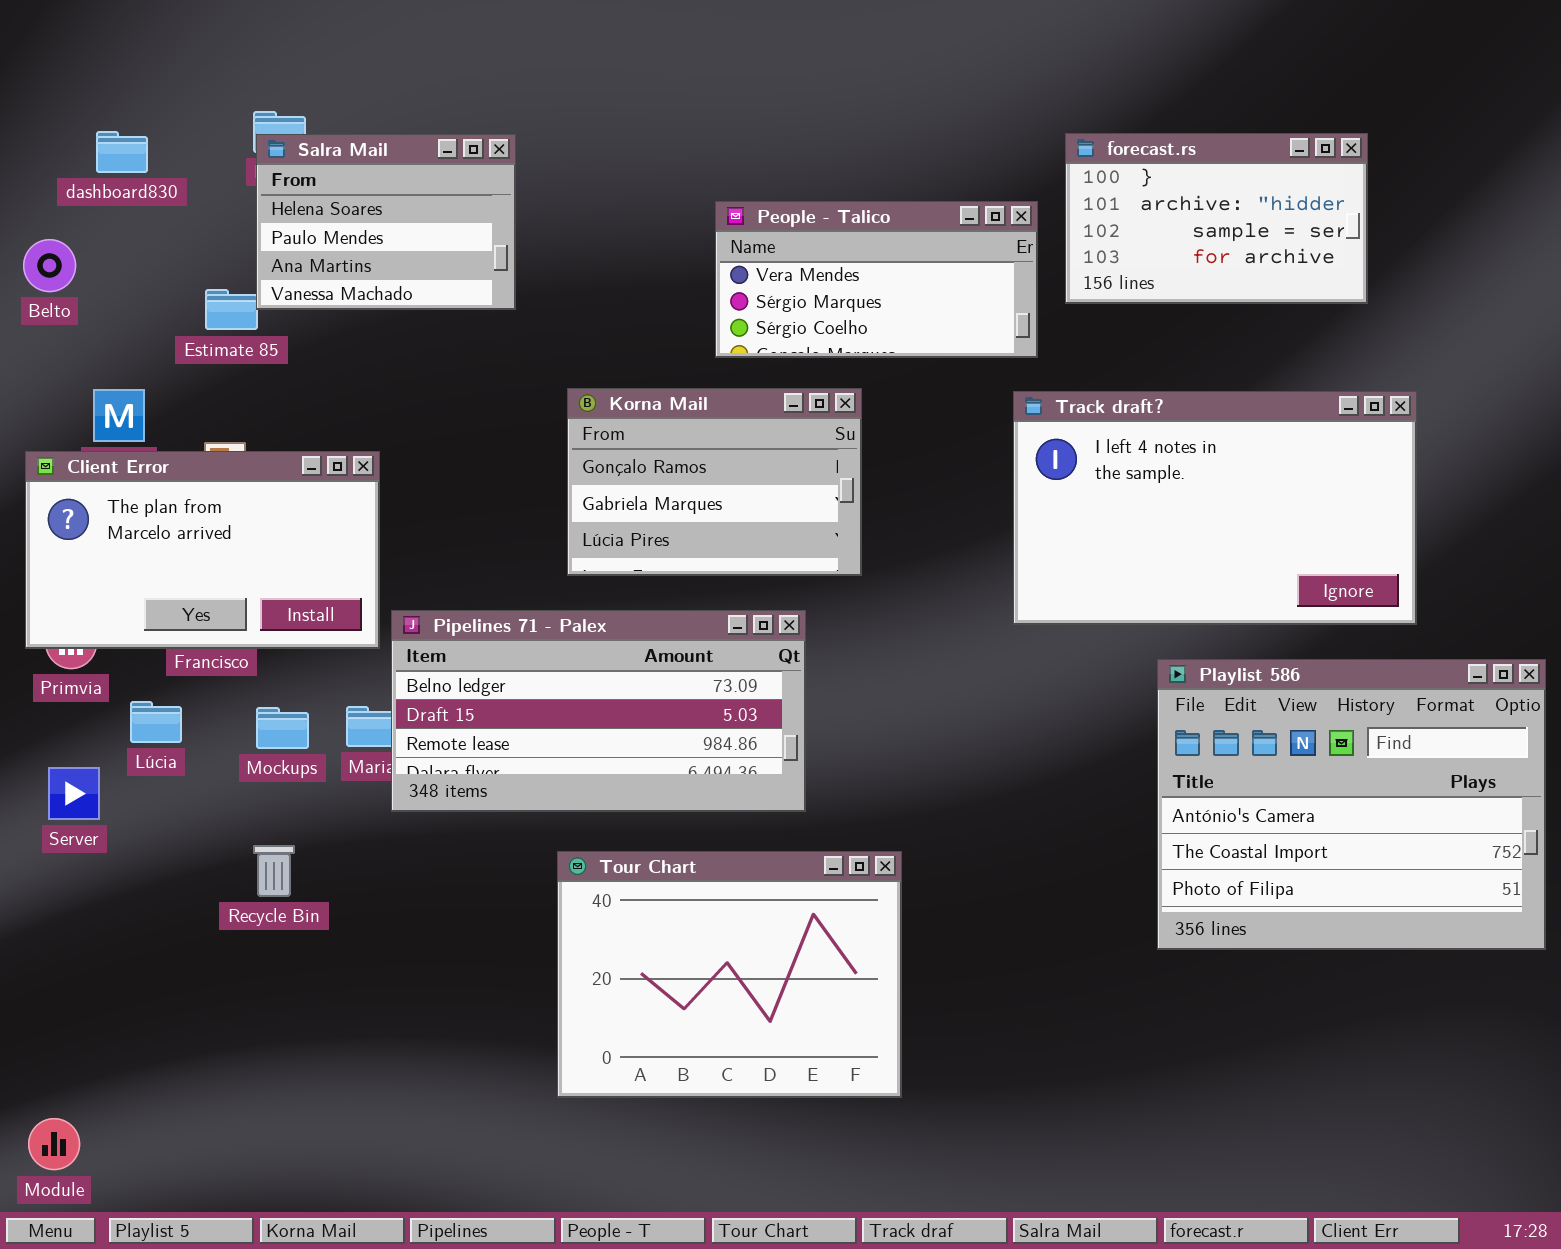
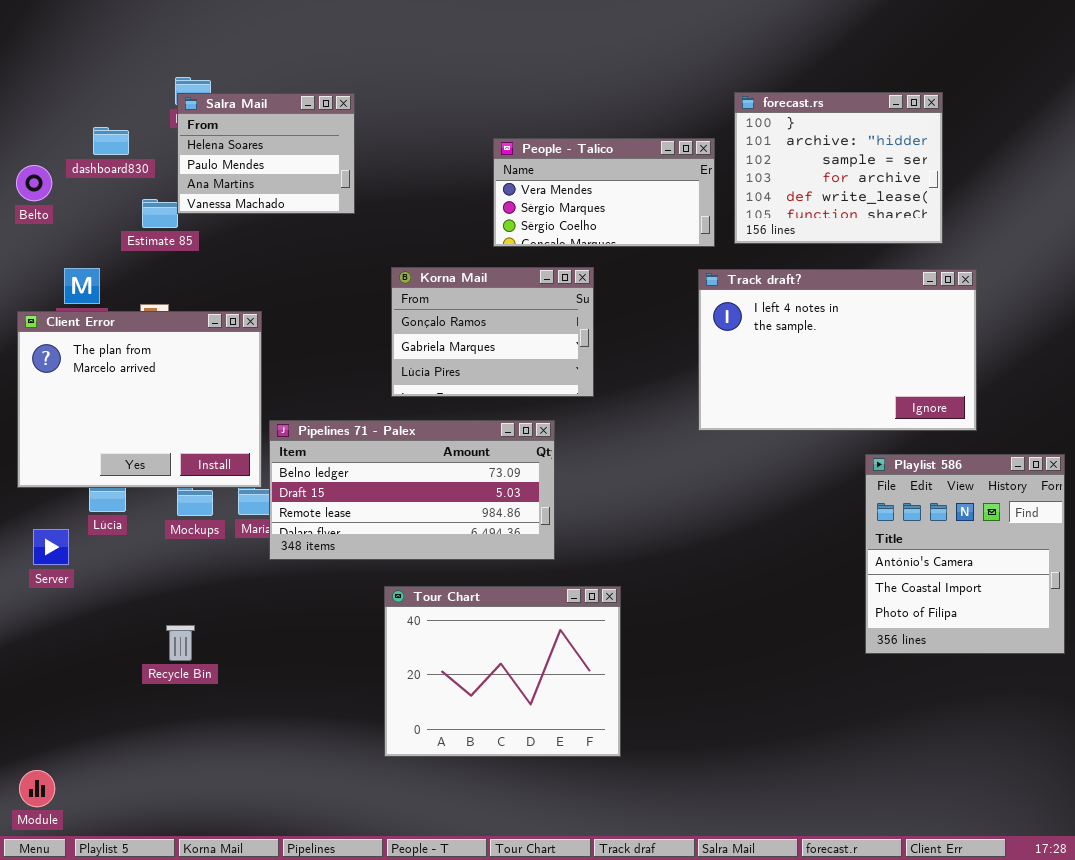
dashboard830: [96,131,148,173] -> [93,127,129,155], moved
forecast.rs: [1065,133,1368,304] -> [734,92,943,244], resized
Client Error: [25,451,380,649] -> [17,311,262,488], resized
Playlist 586: [1157,659,1546,950] -> [865,454,1065,654], resized
Recycle Bin: [253,845,295,897] -> [166,625,195,661], moved

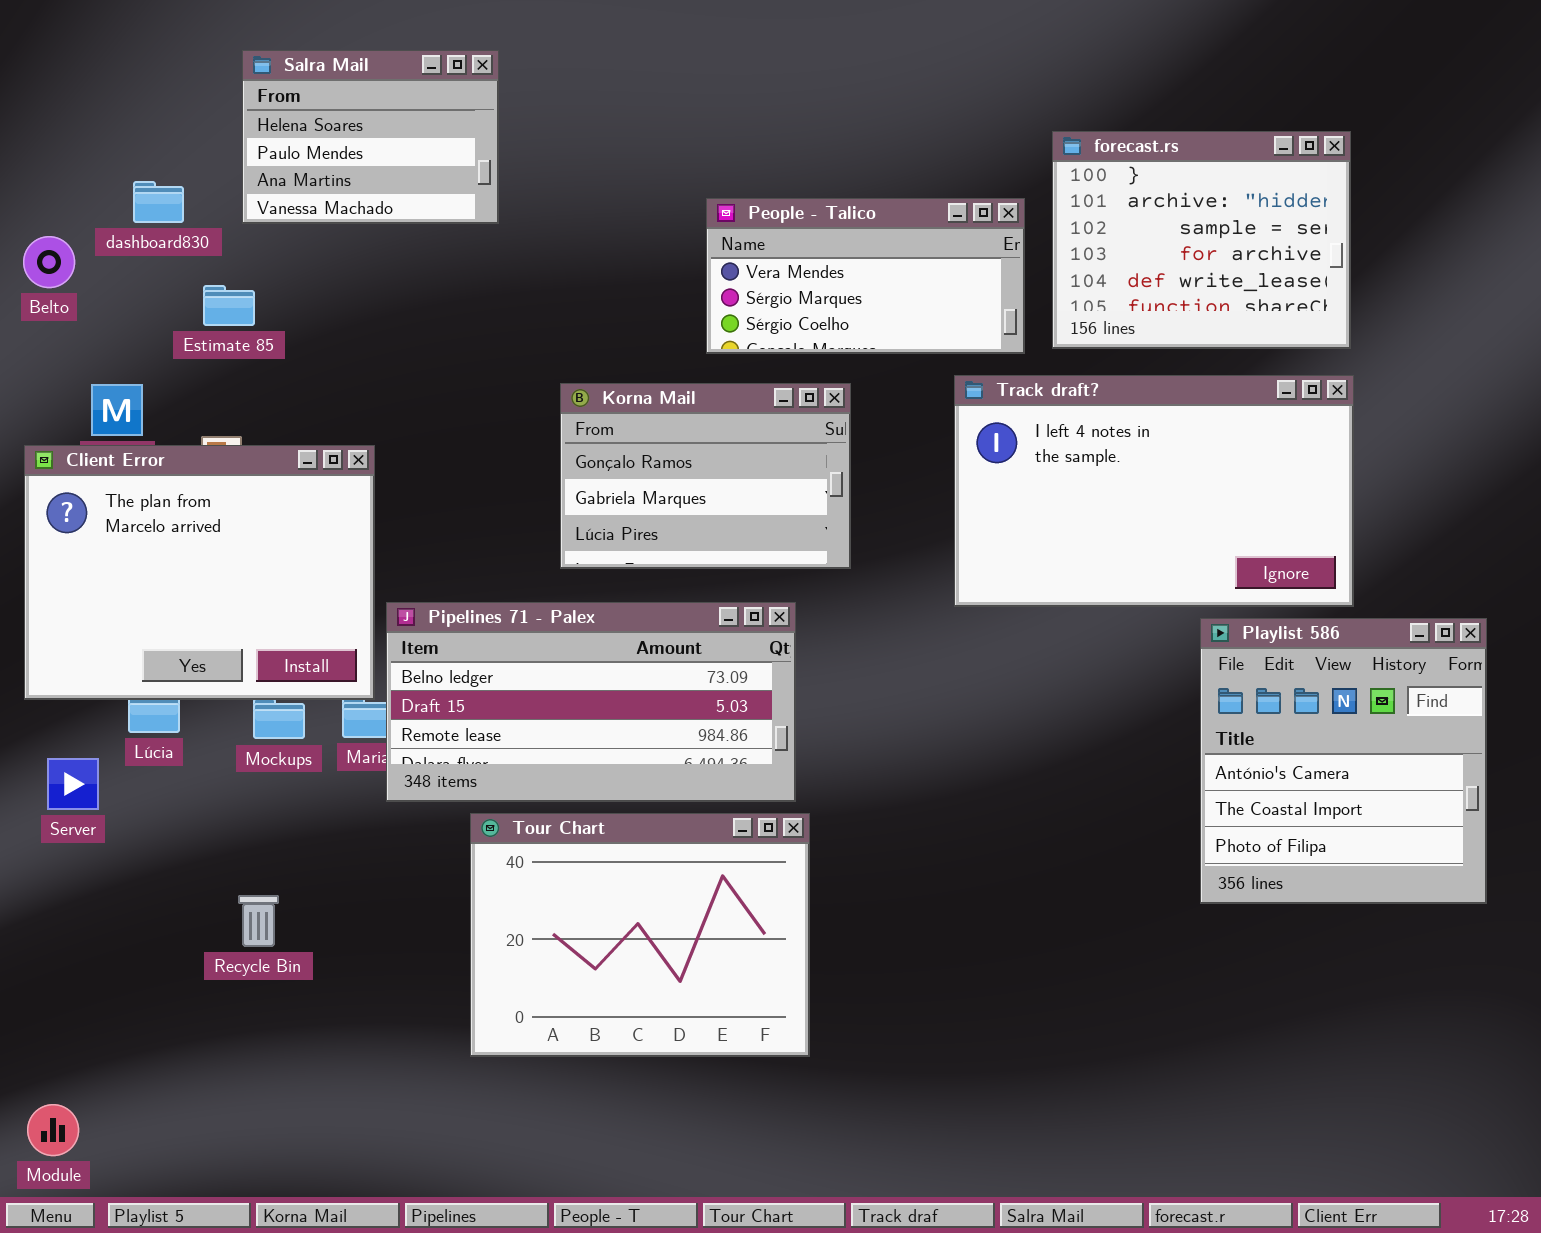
Salra Mail: [177,93,355,214] -> [242,50,499,224], moved
Track draft?: [698,269,977,431] -> [954,375,1354,607], moved
Playlist 586: [865,454,1065,654] -> [1200,618,1487,904], moved
Tour Chart: [384,586,621,757] -> [470,813,810,1057], moved

